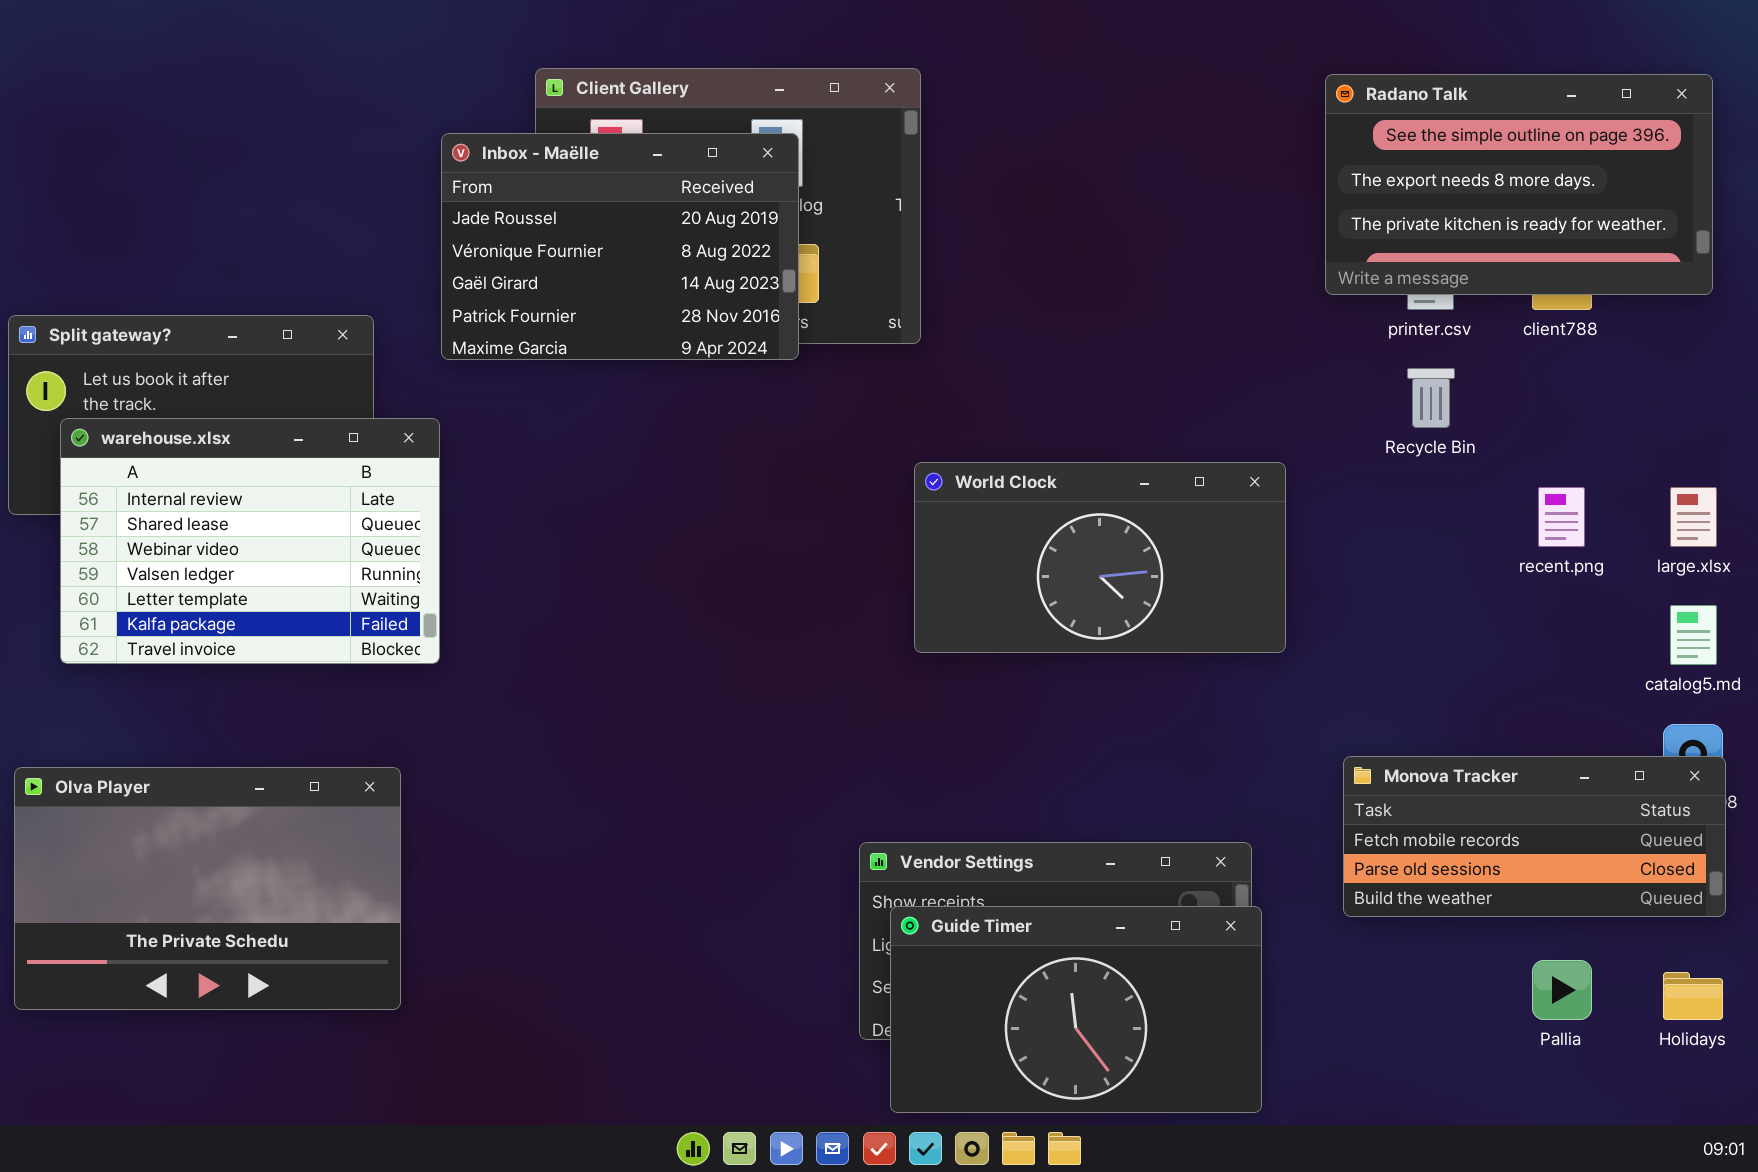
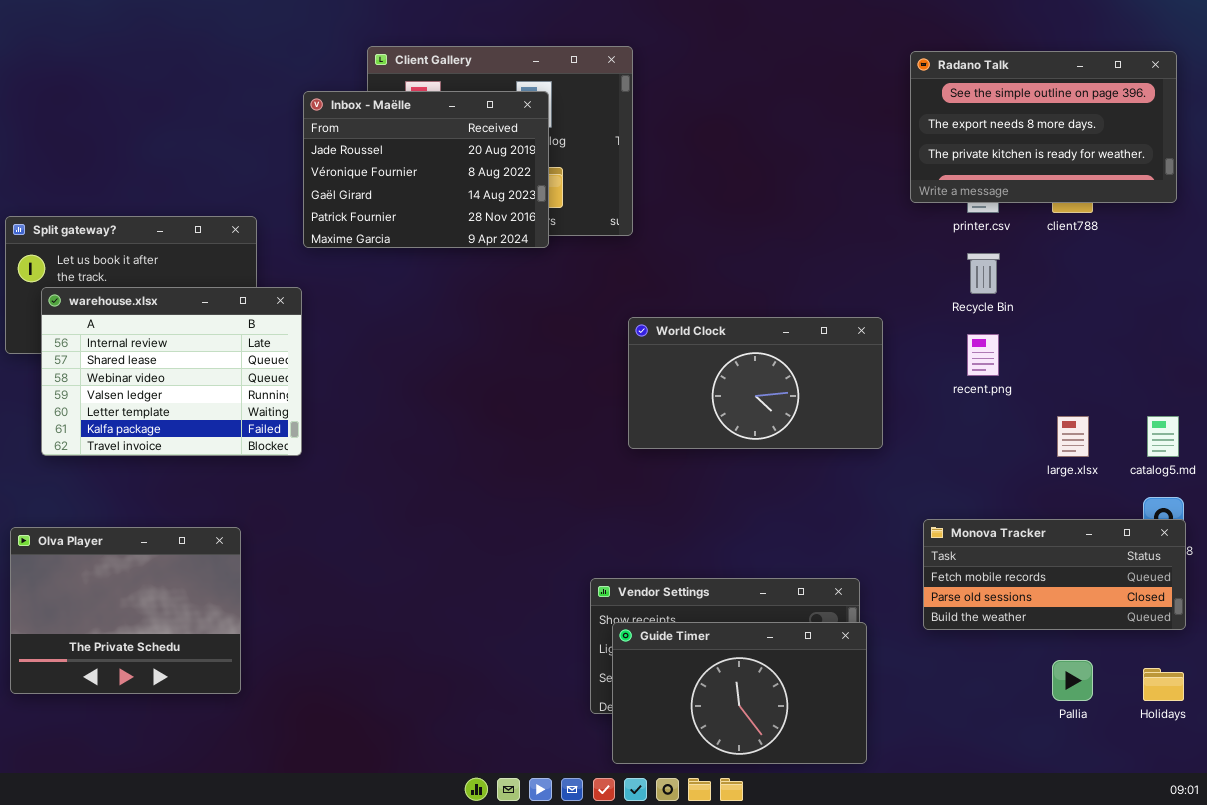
recent.png: [1538,487,1585,547] -> [967,334,999,376], moved
large.xlsx: [1670,487,1717,547] -> [1057,416,1089,457], moved
Olva Player: [14,767,401,1010] -> [10,527,241,694], resized

